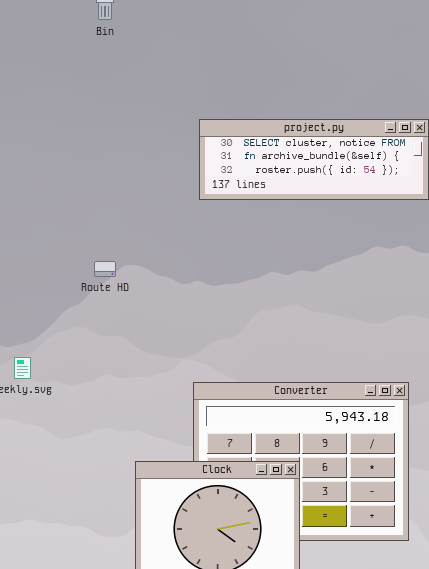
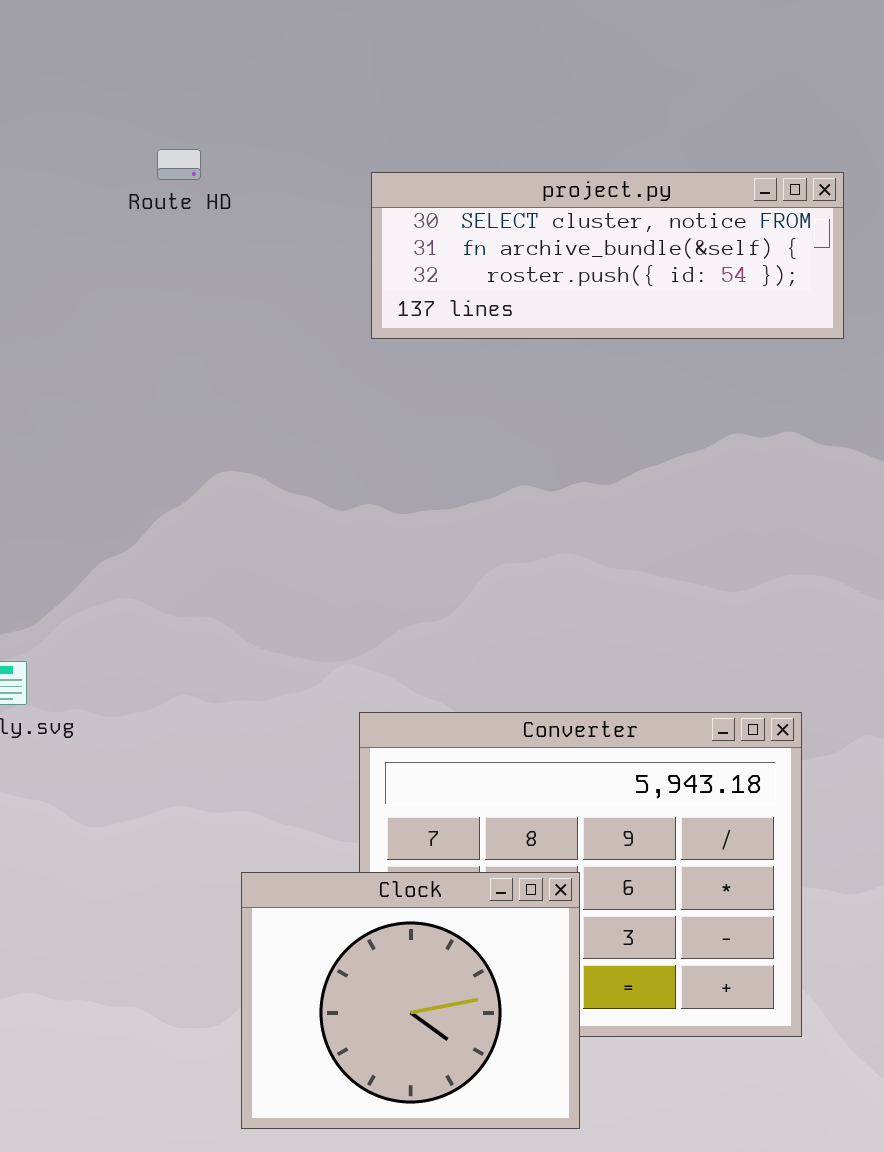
Route HD: [94,261,116,277] -> [157,149,201,180], moved

